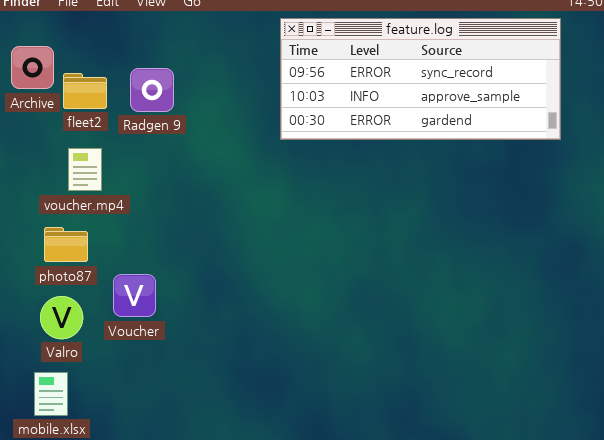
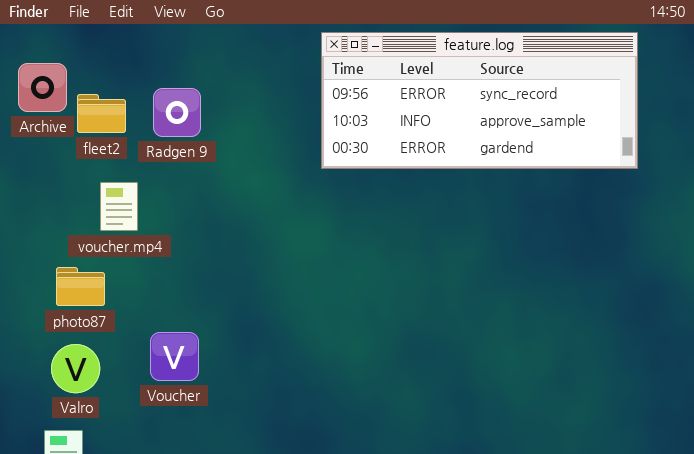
voucher.mp4: [68,148,102,191] -> [100,182,138,231], moved
Voucher: [113,274,156,317] -> [150,332,199,381], moved

